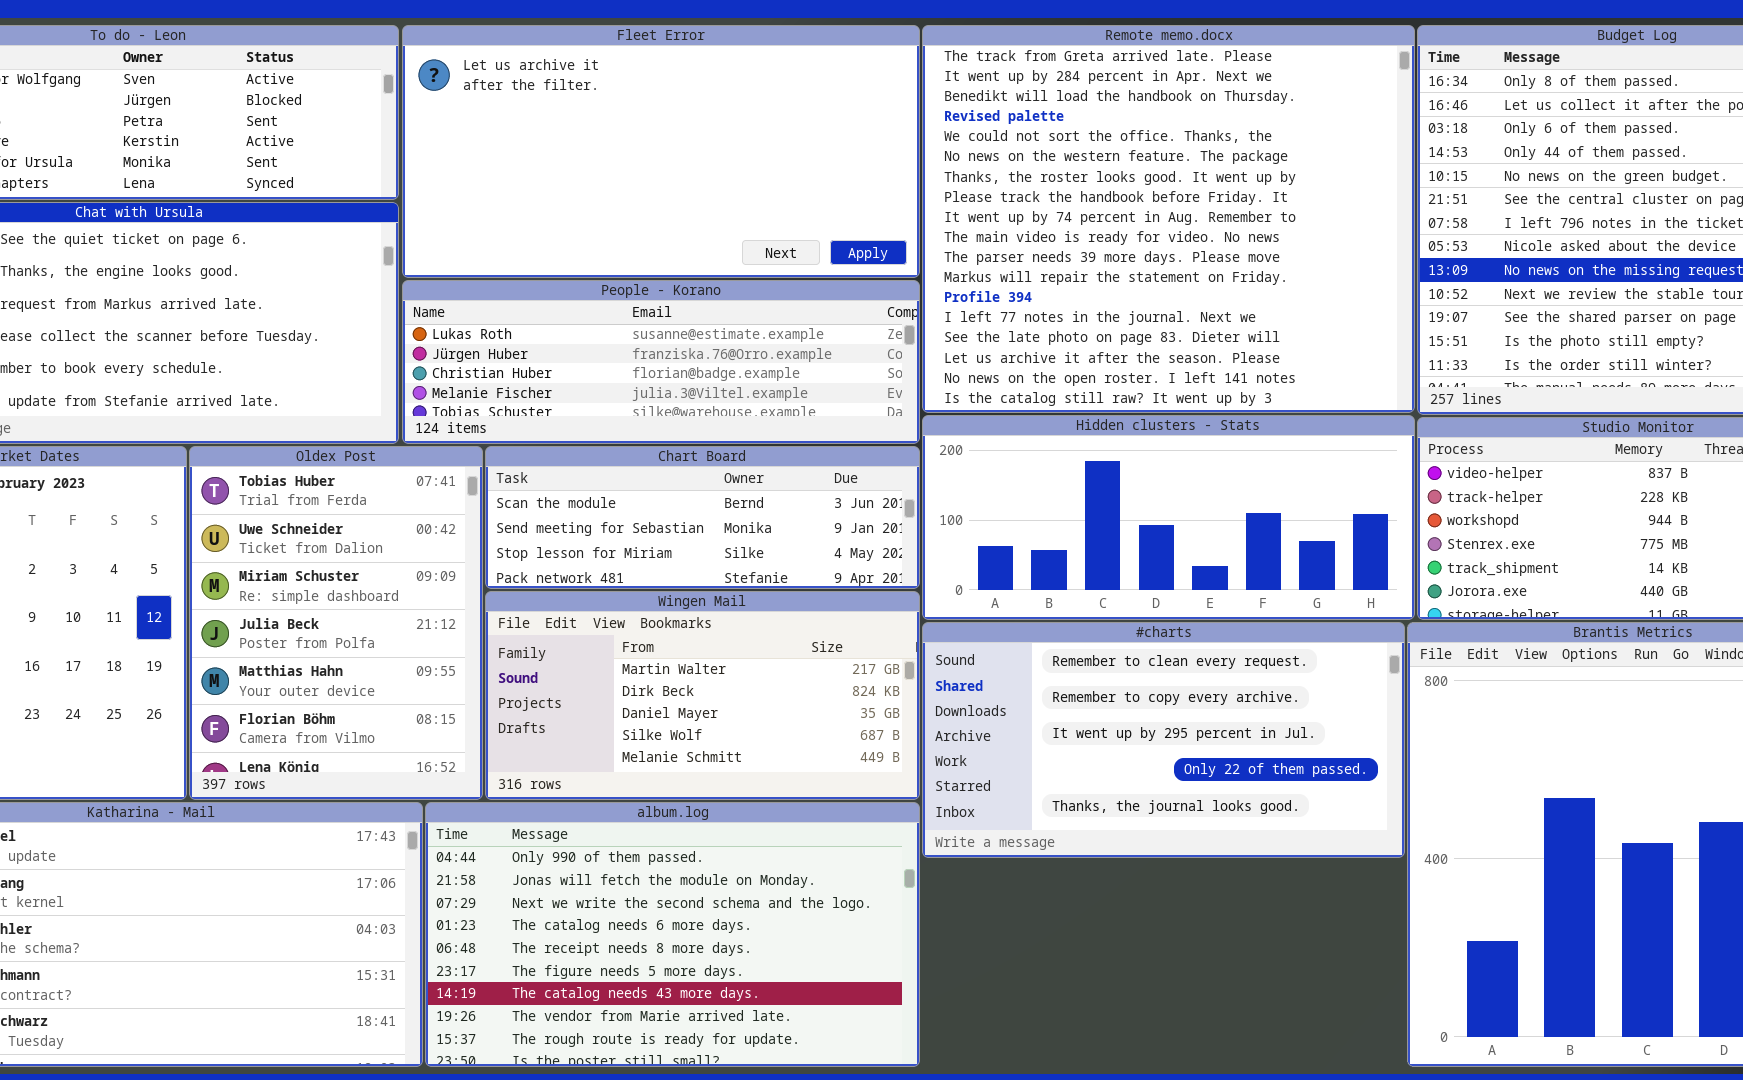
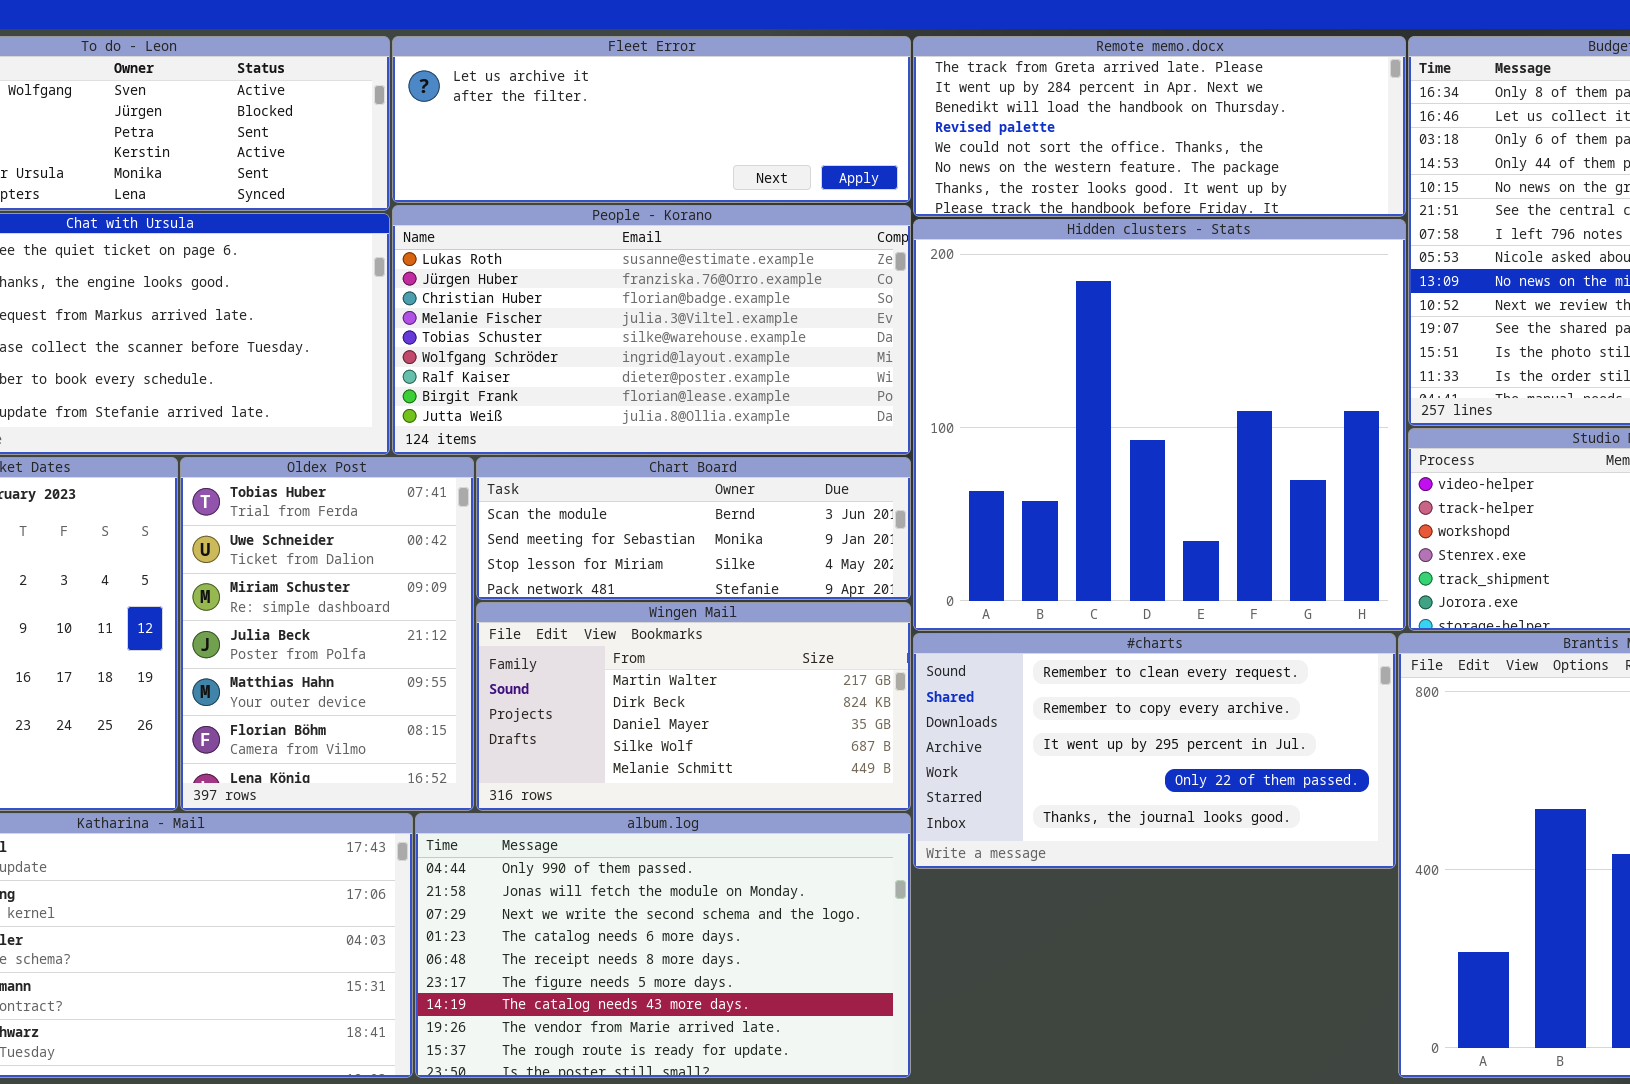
Fleet Error: [402,25,920,278] -> [392,36,911,203], resized
Remote memo.docx: [922,25,1415,413] -> [913,36,1406,217], resized
People - Korano: [402,280,920,444] -> [392,205,911,455], resized
Hidden clusters - Stats: [922,415,1415,620] -> [913,219,1406,631], resized

